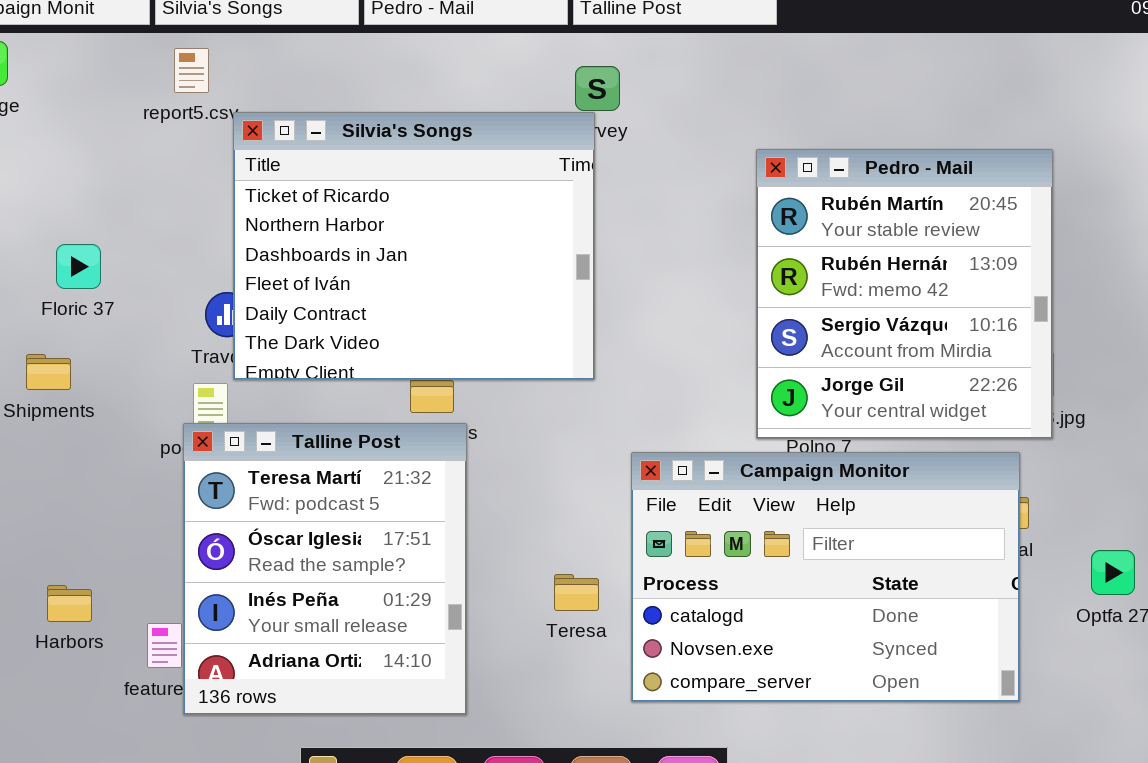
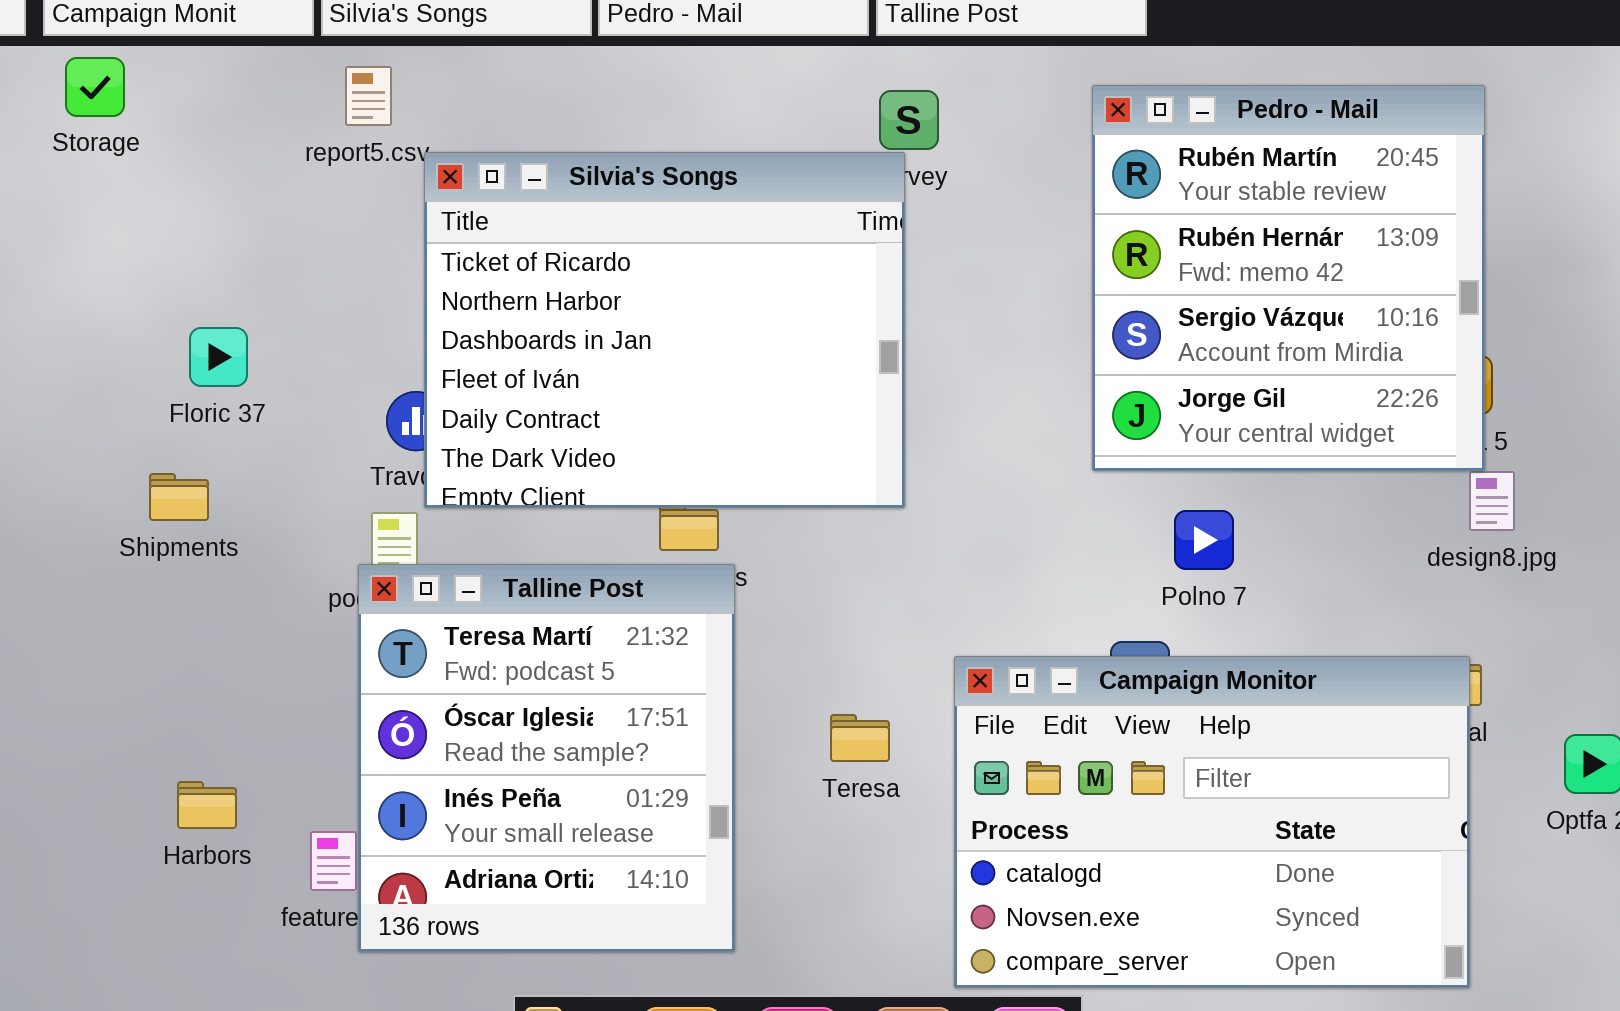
Pedro - Mail: [756,149,1053,439] -> [1092,85,1485,471], moved
Campaign Monitor: [631,452,1020,702] -> [954,656,1470,988], moved
Teresa: [554,574,599,611] -> [830,714,890,762], moved

